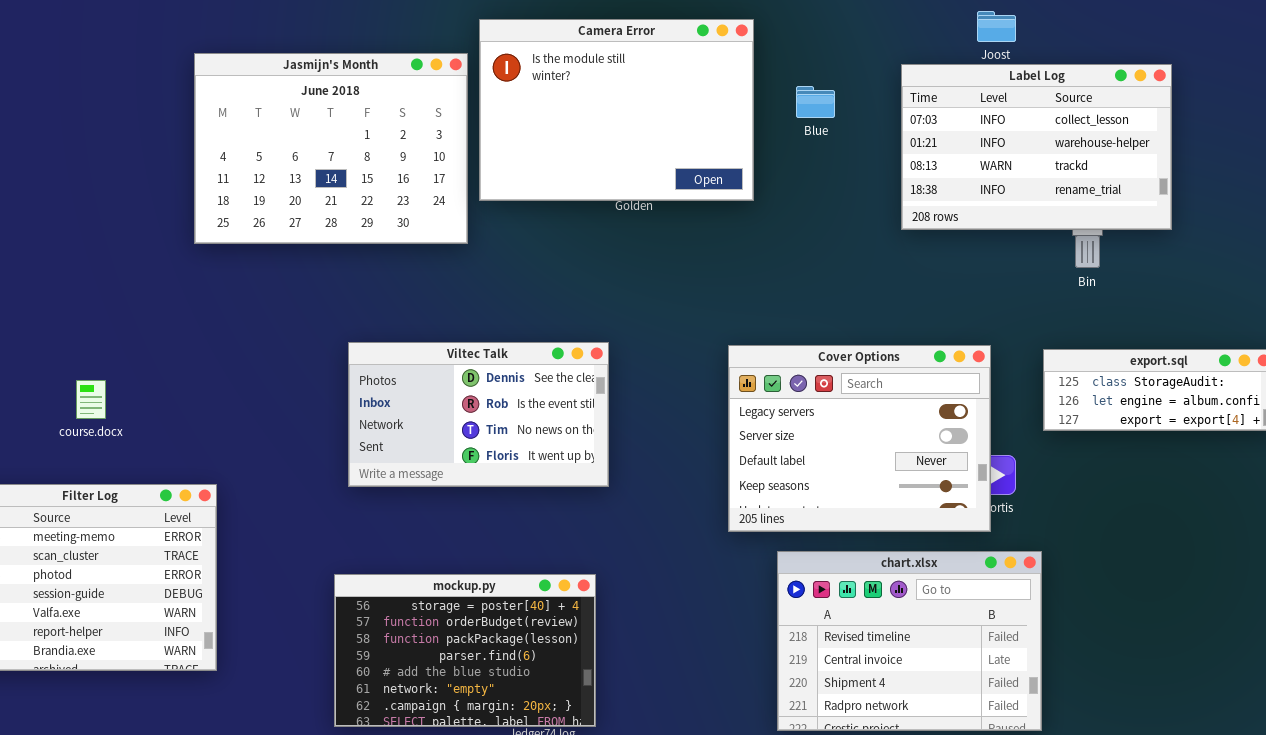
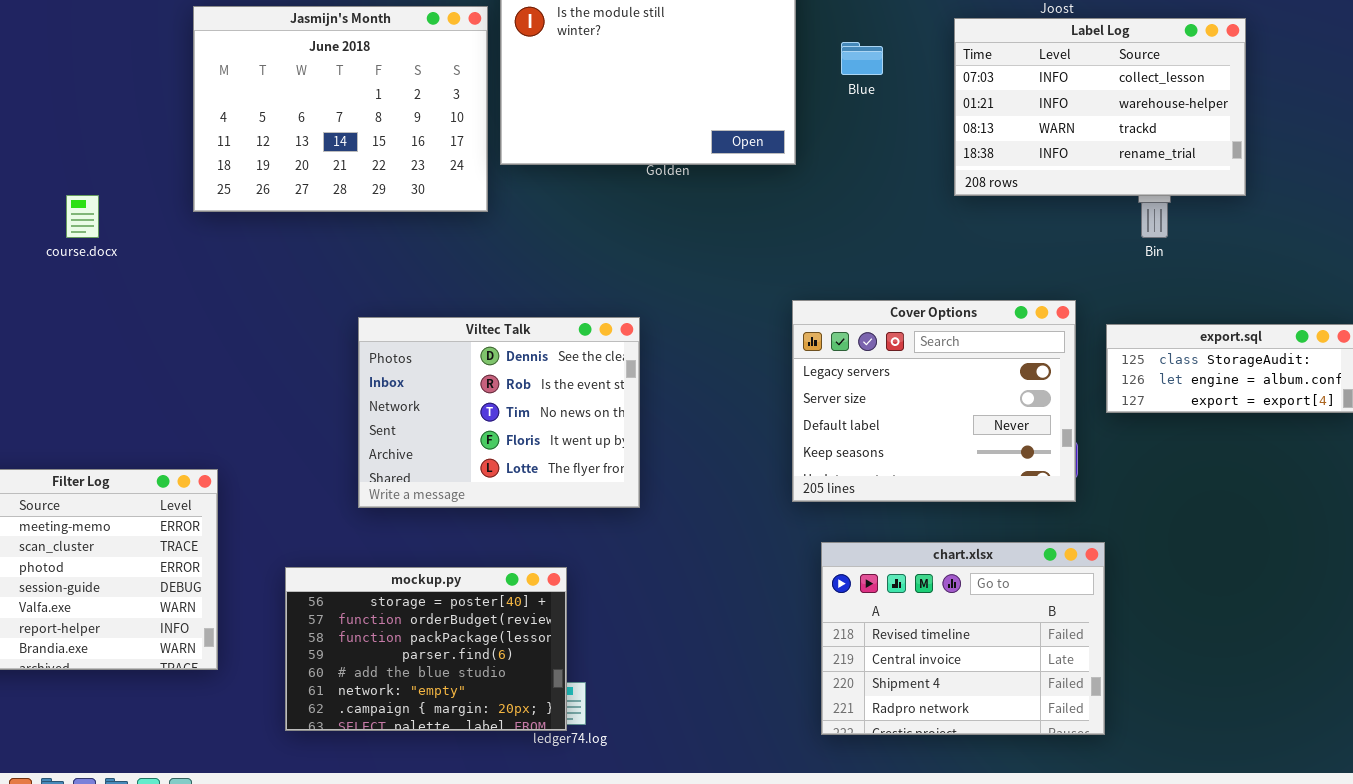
Viltec Talk: [348,342,609,487] -> [358,317,640,508], resized
Cover Options: [728,345,991,532] -> [792,300,1076,502], moved
course.docx: [76,380,106,419] -> [66,195,99,238], moved
mockup.py: [334,574,596,727] -> [285,567,567,731], moved

